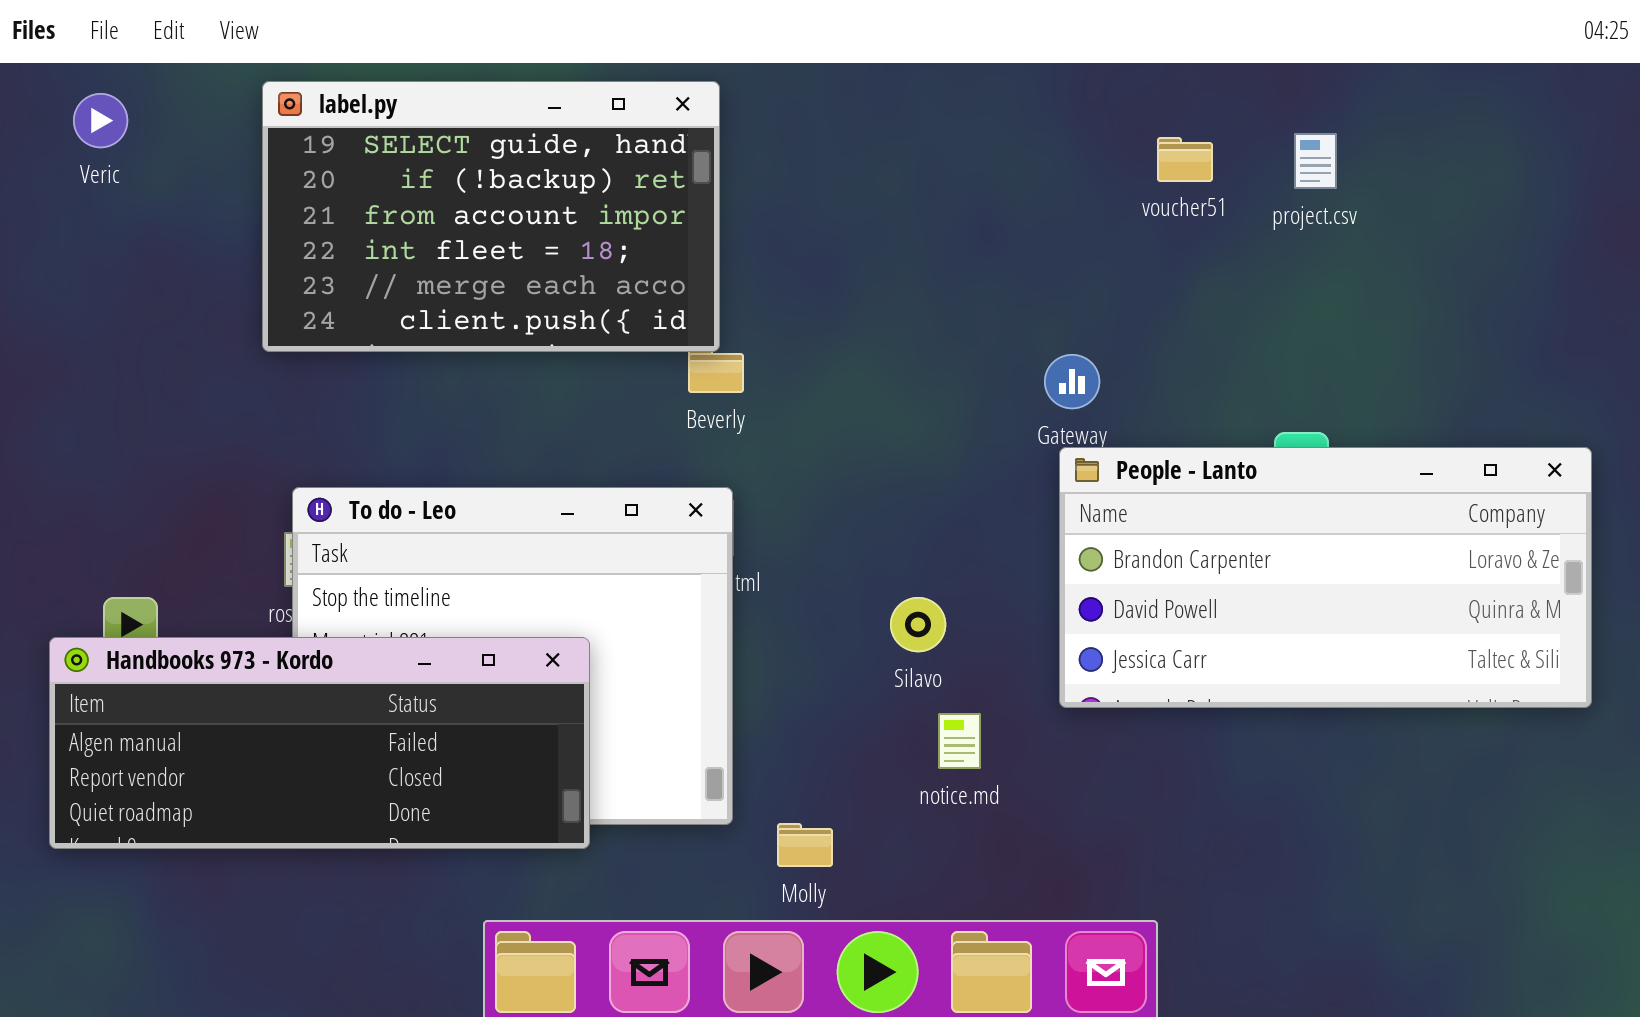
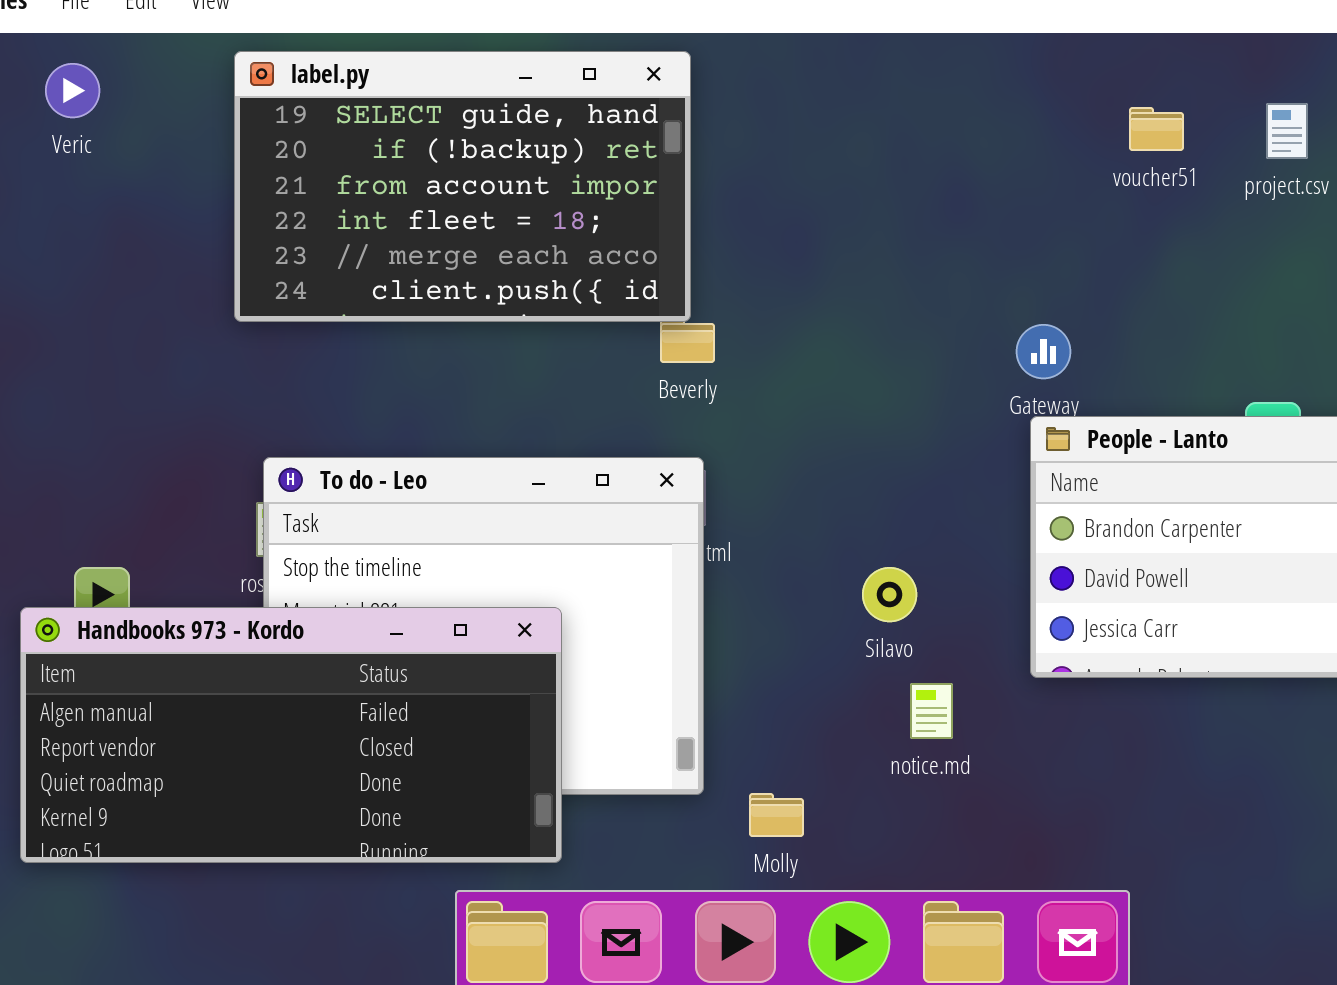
Handbooks 973 - Kordo: [49,637,590,849] -> [20,607,562,863], resized

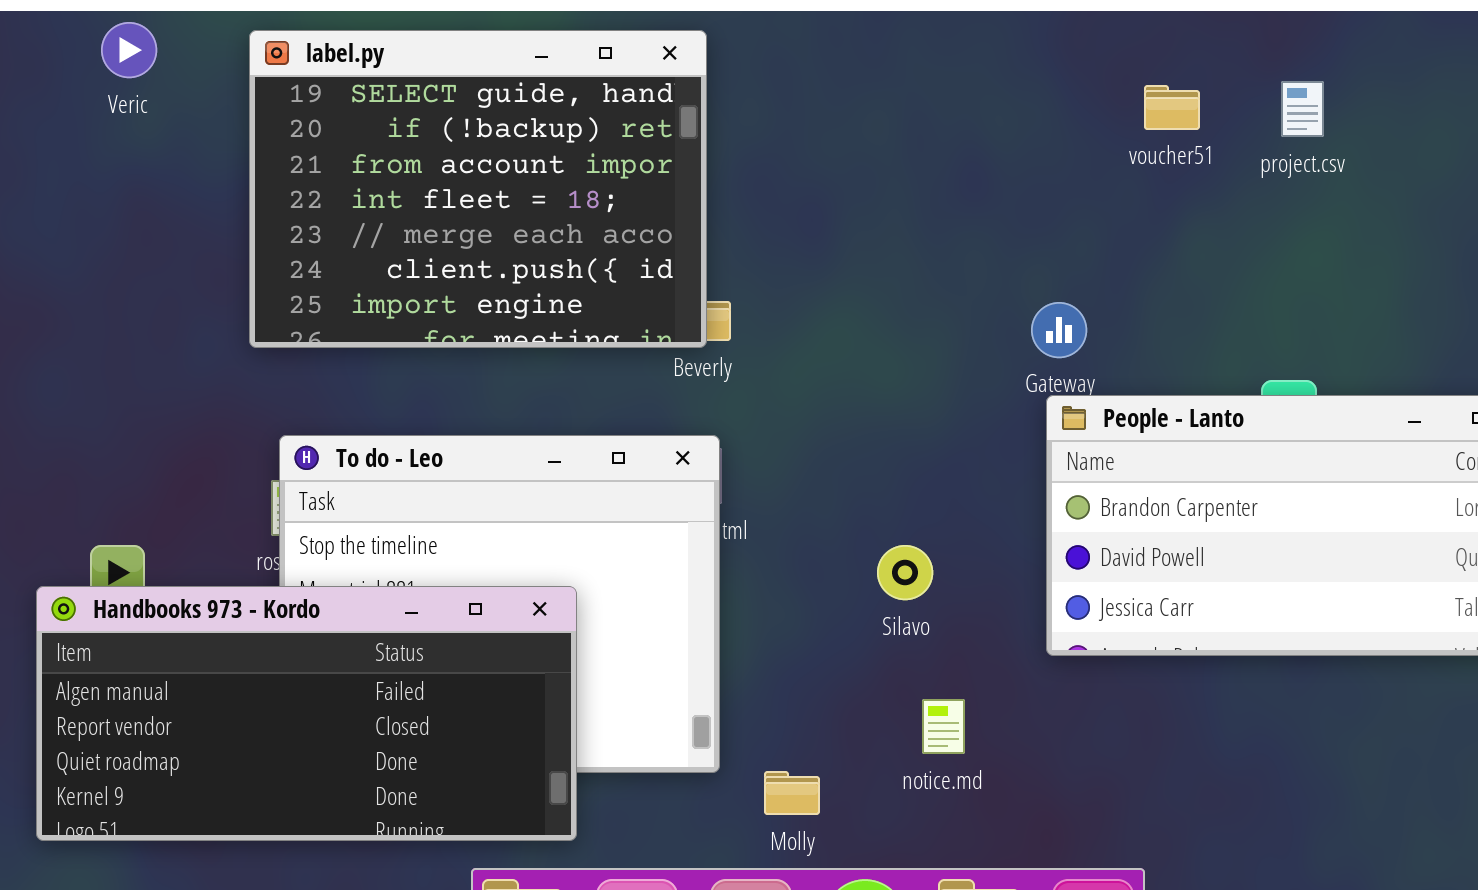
label.py: [234,51,691,322] -> [249,30,707,348], resized
Veric: [45,63,100,118] -> [101,22,157,78], moved
notice.md: [910,683,953,739] -> [922,699,965,754], moved

